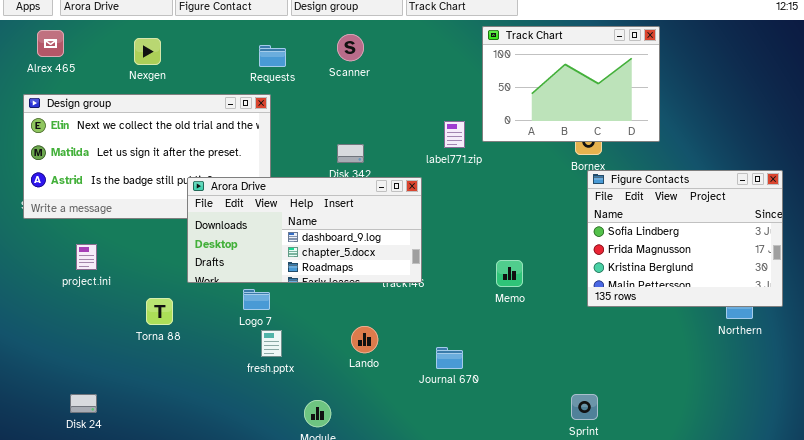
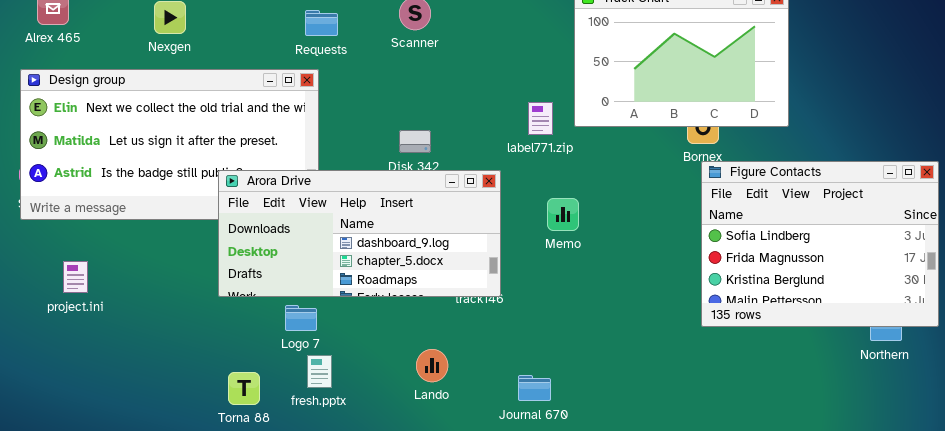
project.ini: [76,244,97,270] -> [63,261,88,293], moved
Memo: [496,260,523,287] -> [547,198,579,231], moved
Torna 88: [146,298,173,325] -> [228,372,260,405], moved

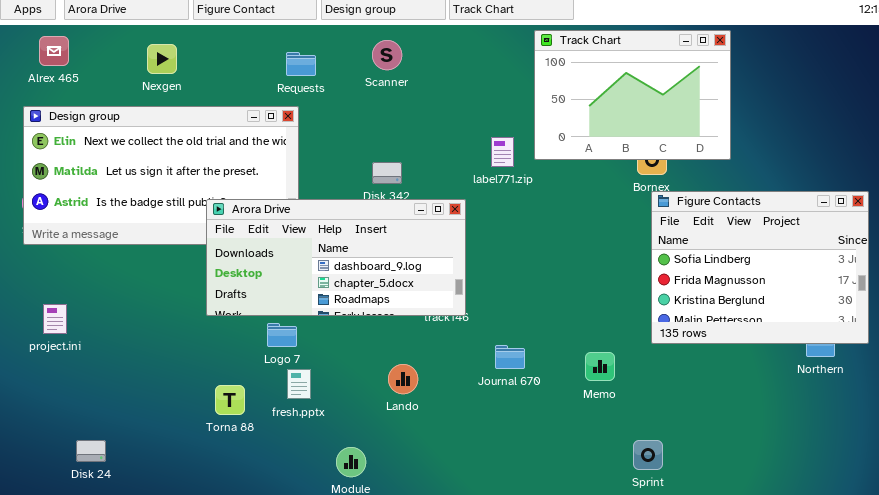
Memo: [547,198,579,231] -> [585,352,615,381], moved
project.ini: [63,261,88,293] -> [43,304,67,334], moved
Journal 670: [518,375,551,401] -> [495,345,525,369], moved

